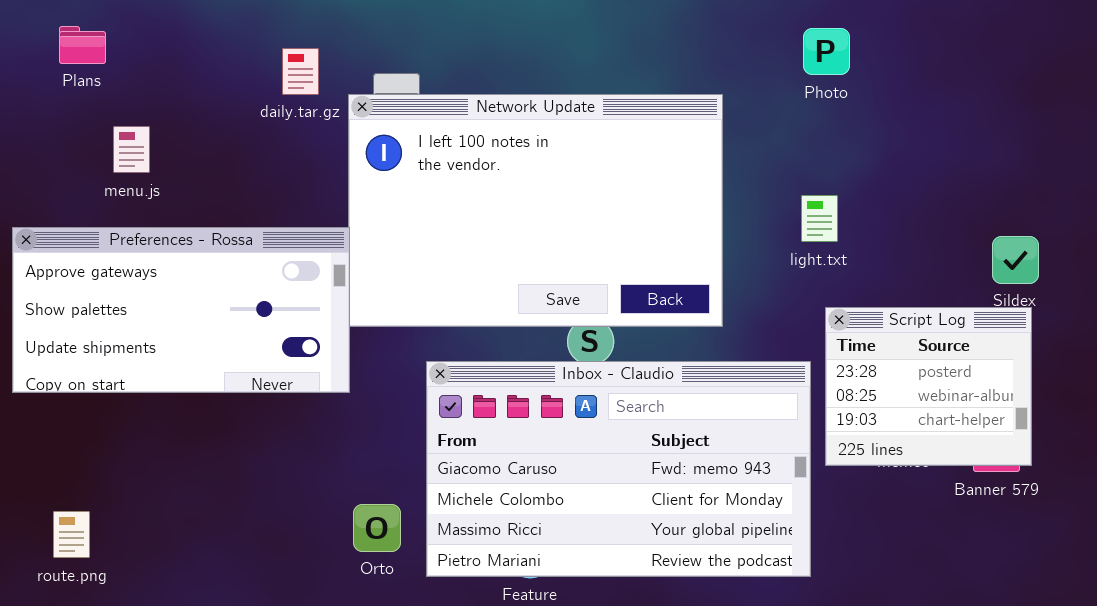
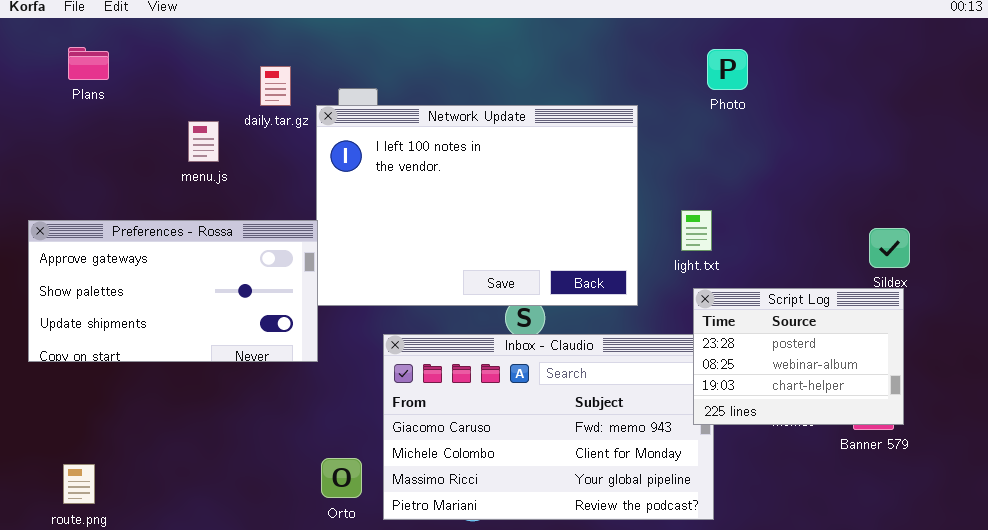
menu.js: [113,126,150,173] -> [188,121,219,162], moved
light.txt: [801,195,838,242] -> [681,210,712,251], moved
Script Log: [825,307,1032,466] -> [693,288,904,425], resized

